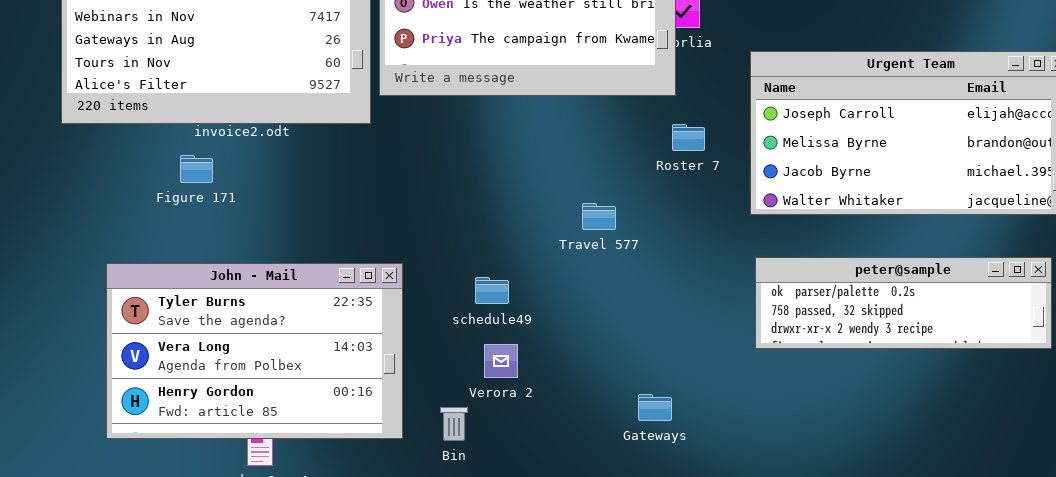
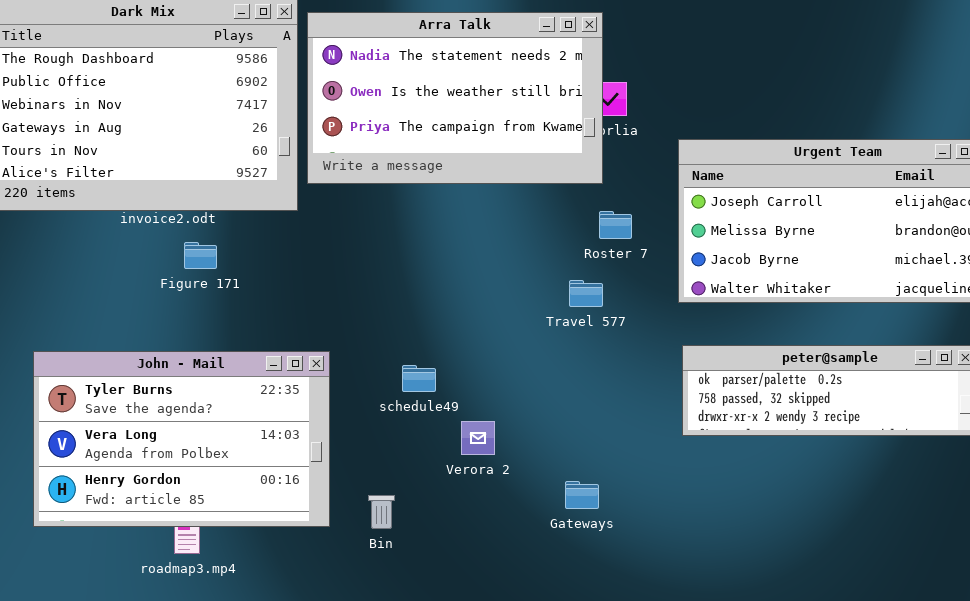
Figure 171: [180,155,213,183] -> [184,242,217,269], moved
Travel 577: [582,203,616,230] -> [569,280,603,307], moved
Verora 2: [484,344,518,378] -> [461,421,495,455], moved

